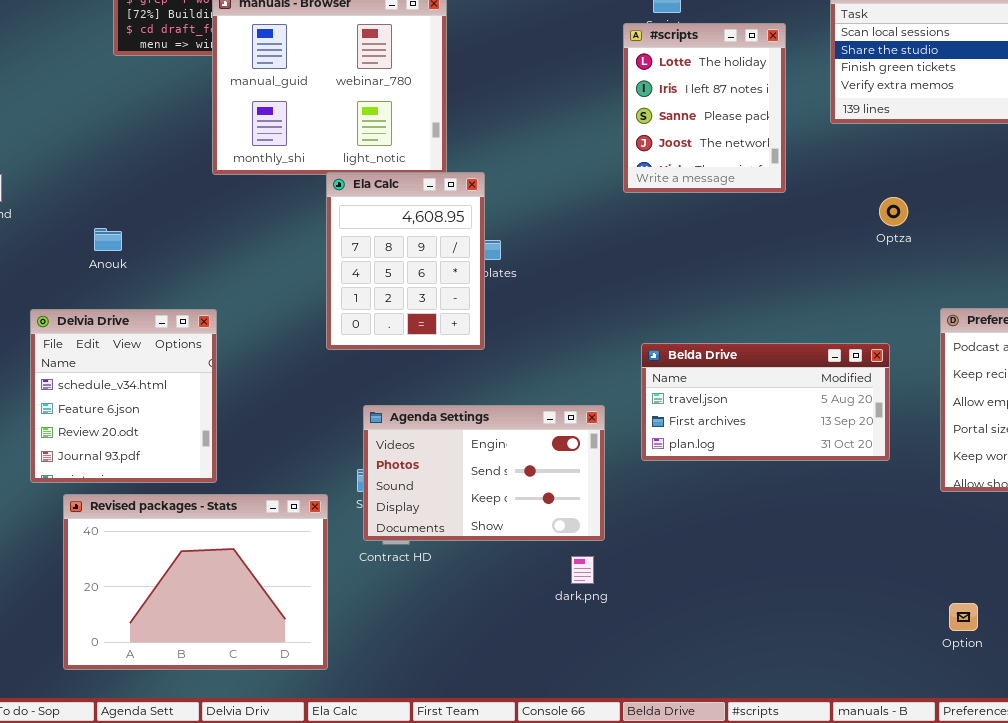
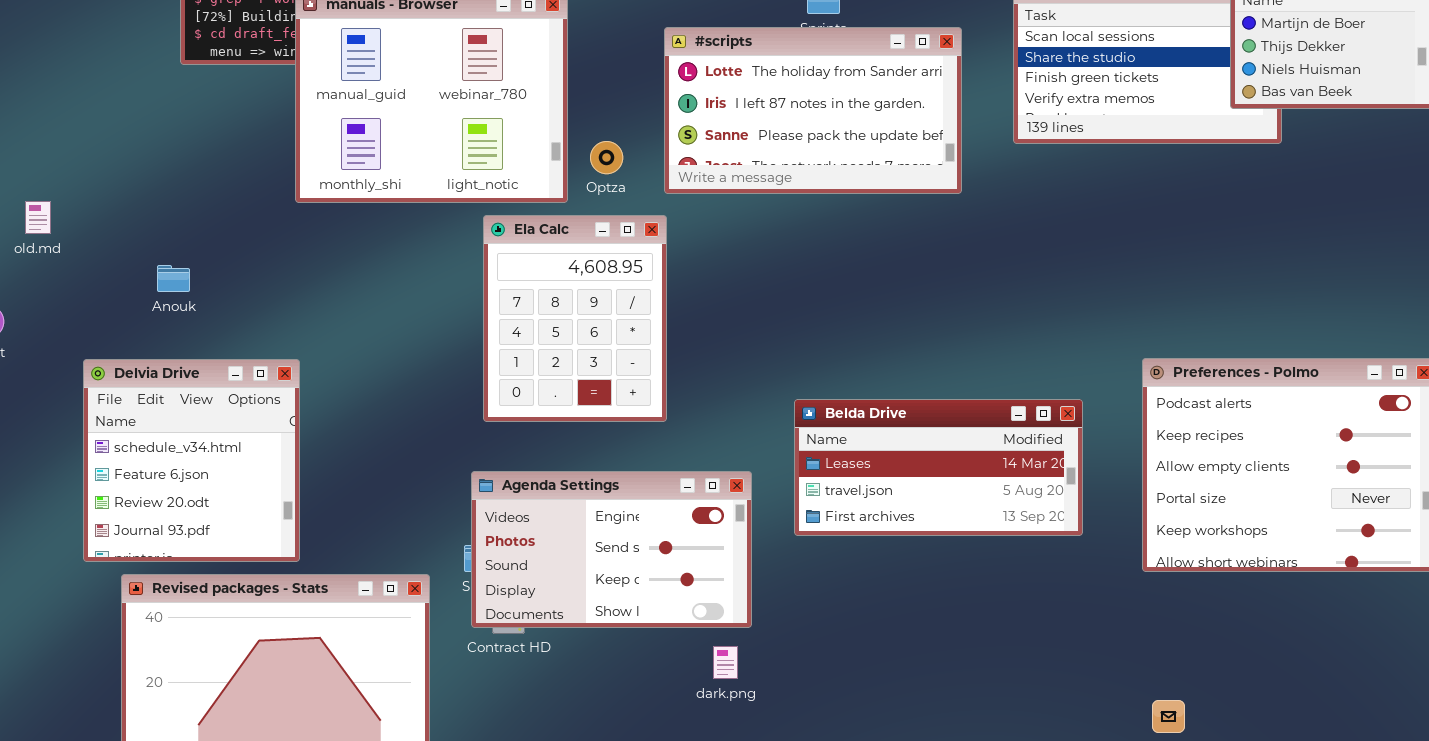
#scripts: [623,23,786,193] -> [664,27,962,194], resized
Ela Calc: [326,172,485,350] -> [483,215,667,422], moved
Optza: [879,197,908,226] -> [590,141,623,174], moved
Belda Drive: [641,343,890,461] -> [794,399,1083,536], scrolled up 1 row

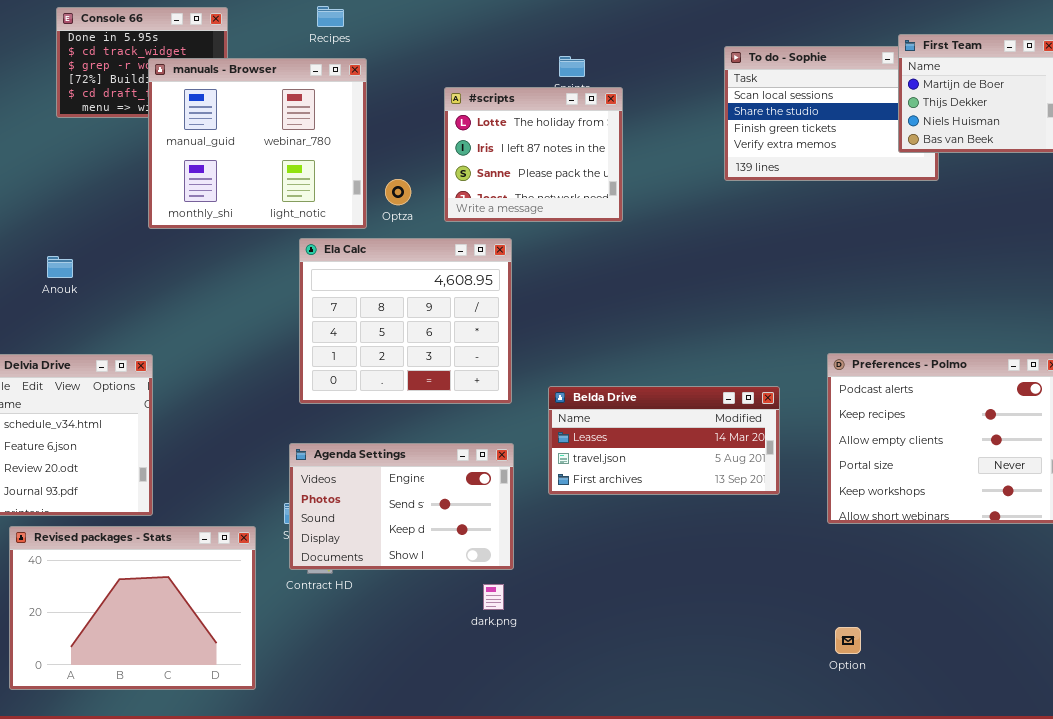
#scripts: [664,27,962,194] -> [444,87,623,222], resized
Ela Calc: [483,215,667,422] -> [299,238,512,404], resized
Anouk: [157,265,190,292] -> [47,256,73,278], moved

